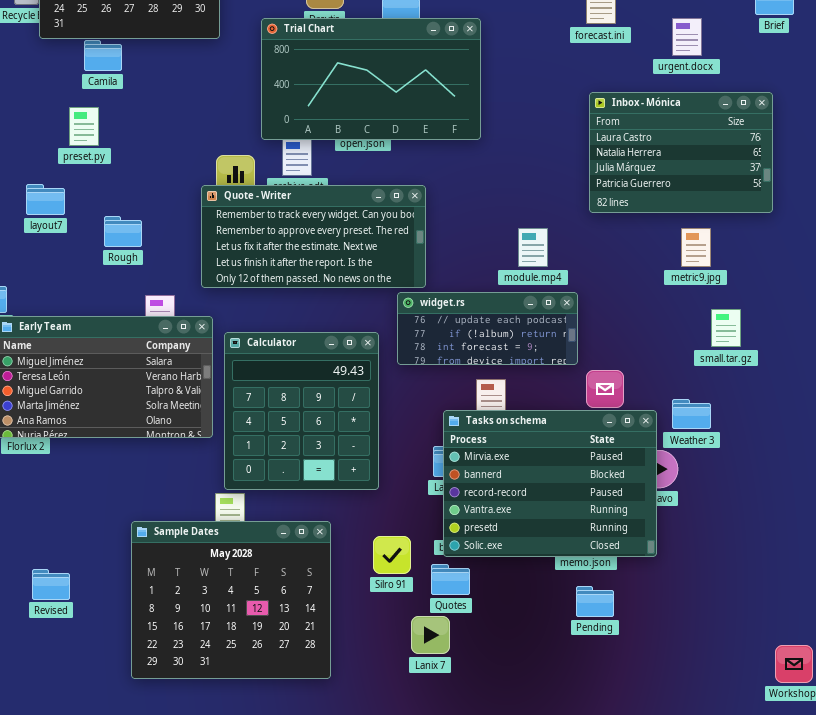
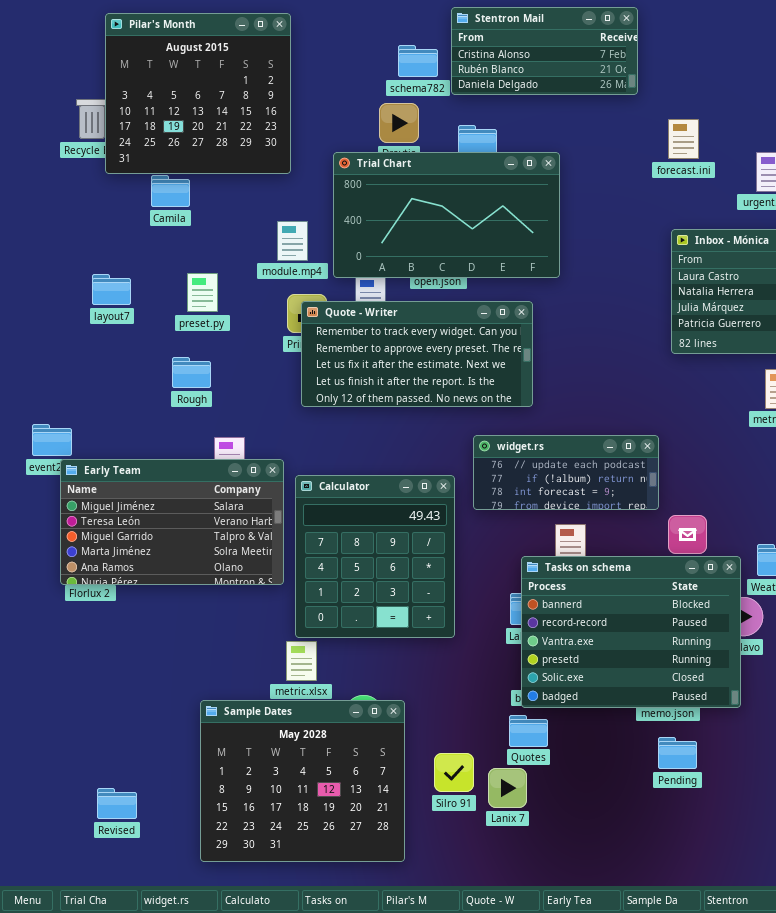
preset.py: [69,107,99,146] -> [187,273,218,312], moved
layout7: [26,184,65,215] -> [92,274,131,305], moved
Quote - Writer: [201,185,426,288] -> [301,301,533,407], moved
module.mp4: [518,228,548,267] -> [277,221,308,261], moved
Tasks on schema: [443,410,657,557] -> [521,556,741,708], scrolled down 1 row
Sample Dates: [131,521,331,679] -> [200,700,405,862], moved
Silro 91: [373,536,411,574] -> [434,753,474,792], moved
Revised: [32,569,70,600] -> [97,788,137,819], moved

